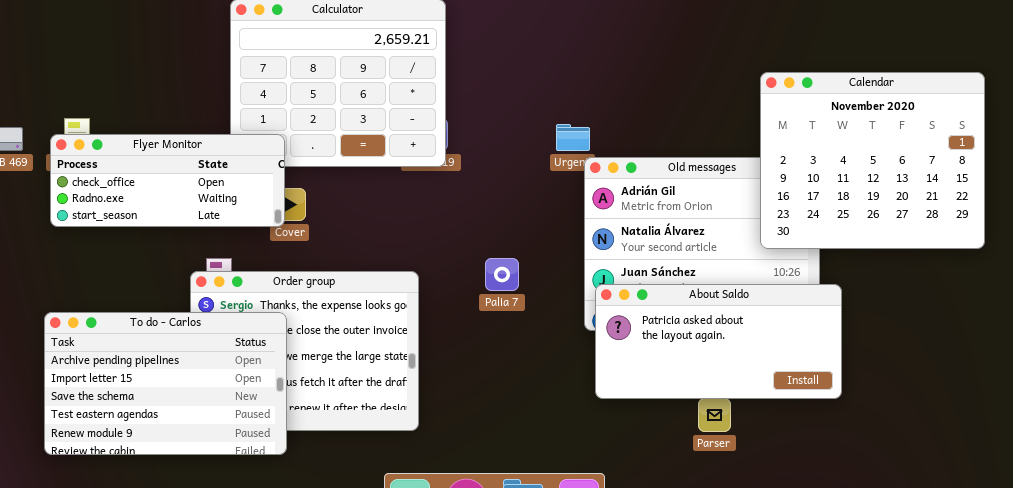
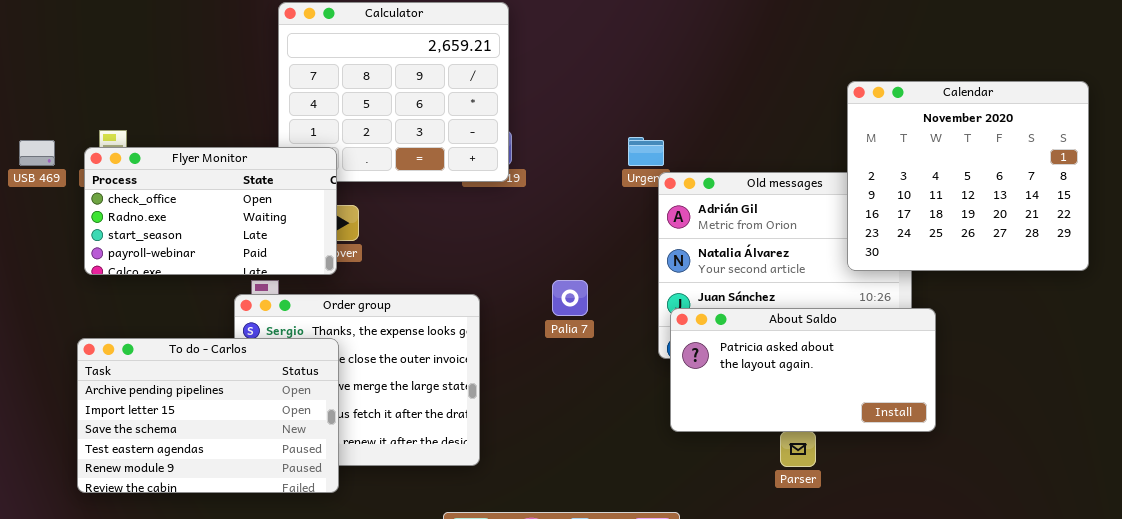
Flyer Monitor: [50,134,285,227] -> [84,147,337,275], resized

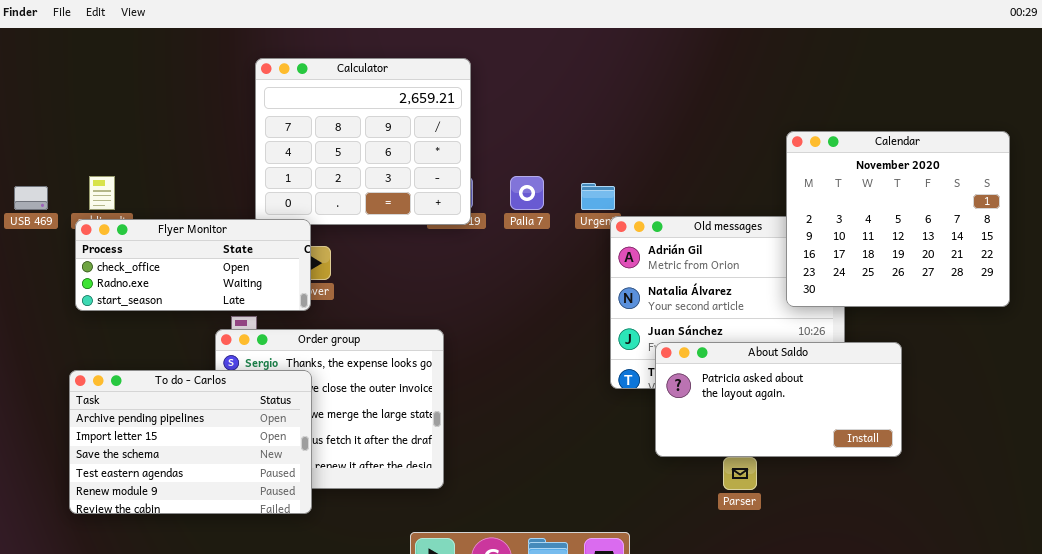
Flyer Monitor: [84,147,337,275] -> [75,219,311,311], resized
Palia 7: [552,280,588,316] -> [510,176,544,210], moved
About Saldo: [670,308,936,432] -> [655,342,902,457], moved

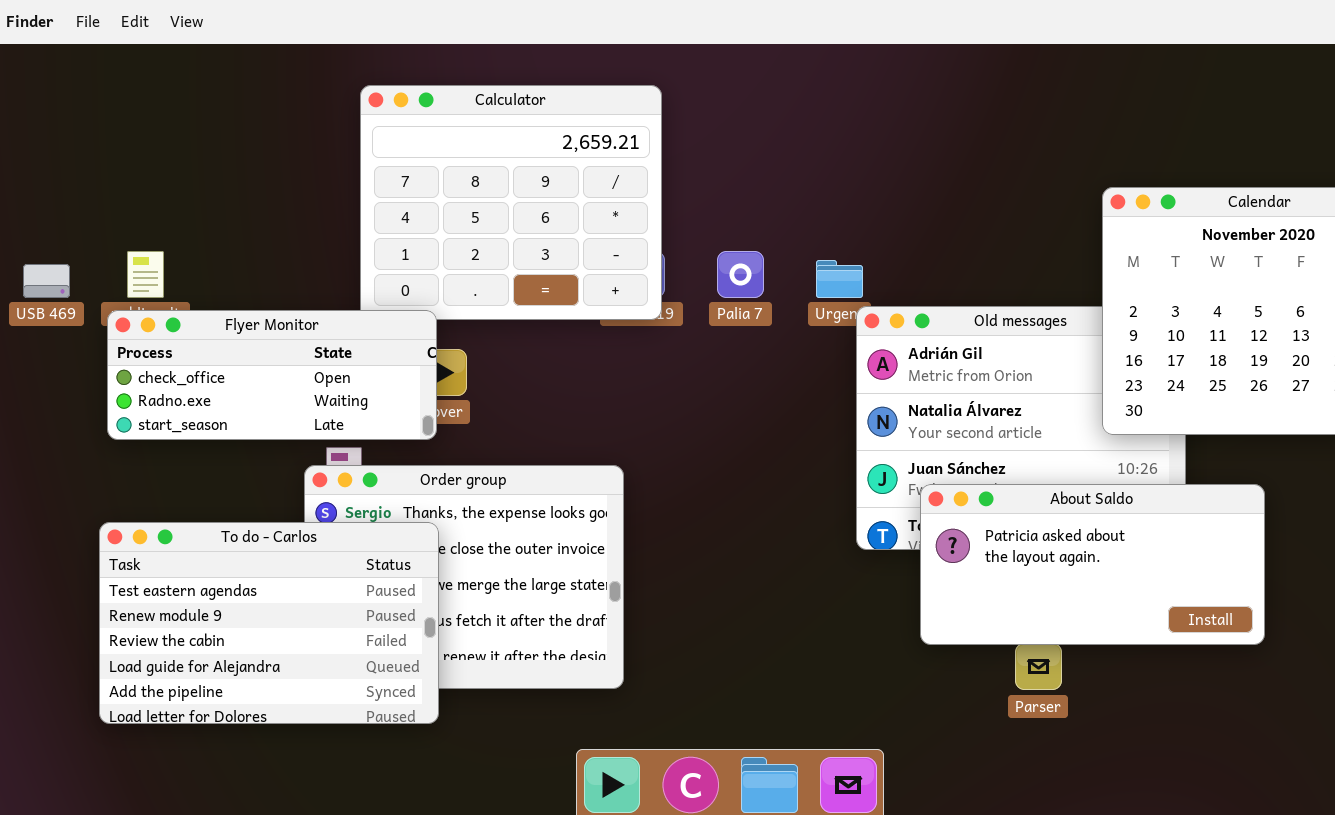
To do - Carlos: [69,370,312,514] -> [99,522,439,724], scrolled down 3 rows

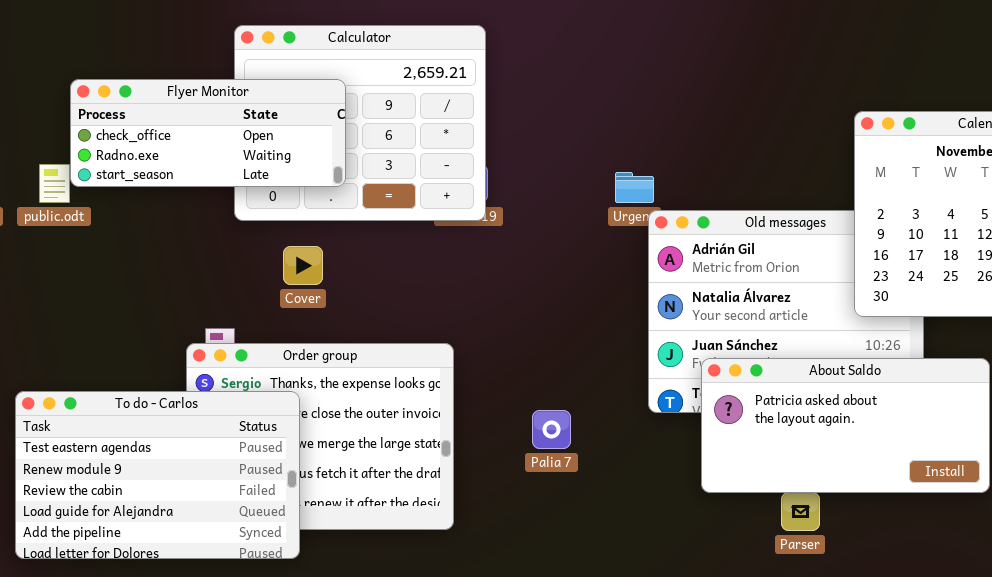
Palia 7: [717,251,764,298] -> [532,410,571,449], moved
Flyer Monitor: [107,310,437,440] -> [70,79,346,187], moved

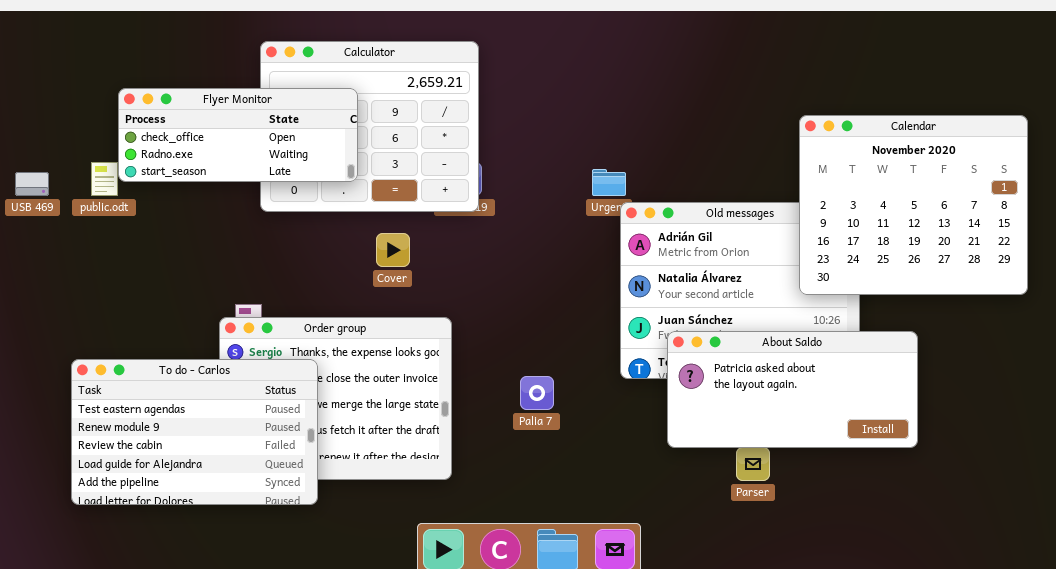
Cover: [283,246,323,285] -> [376,233,410,267], moved

